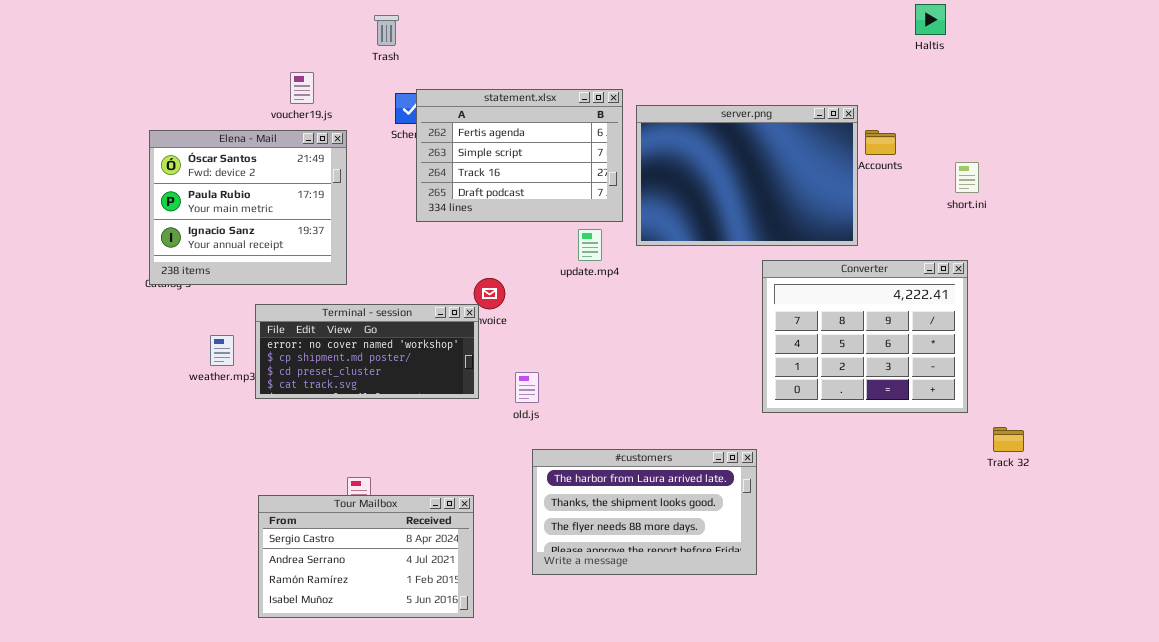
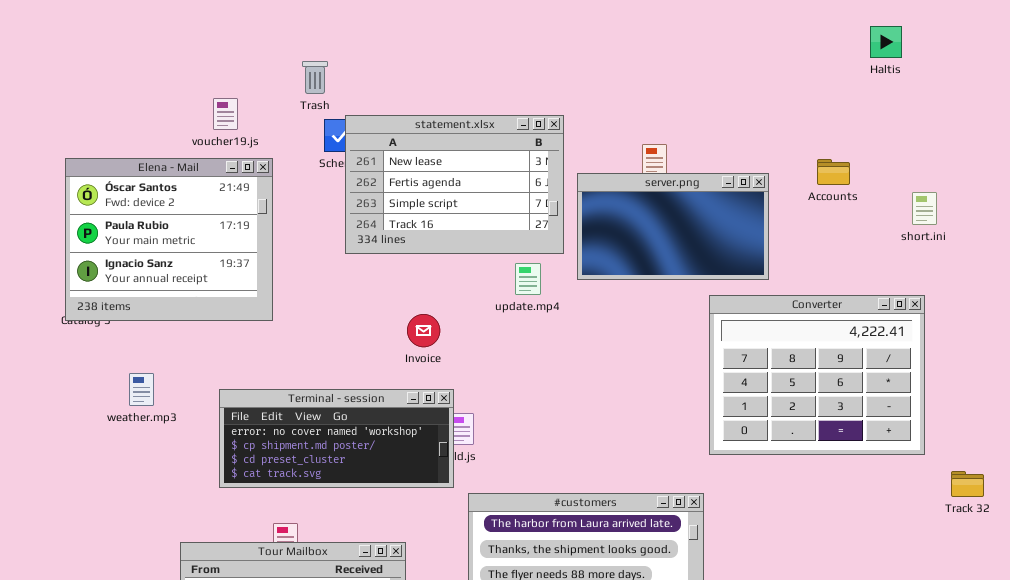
Trash: [374,15,399,46] -> [302,61,328,94], moved
statement.xlsx: [416,89,623,222] -> [345,115,564,254], scrolled up 1 row
server.png: [636,105,858,246] -> [577,173,769,280], resized
Terminal - session: [255,304,479,399] -> [219,389,454,488], moved

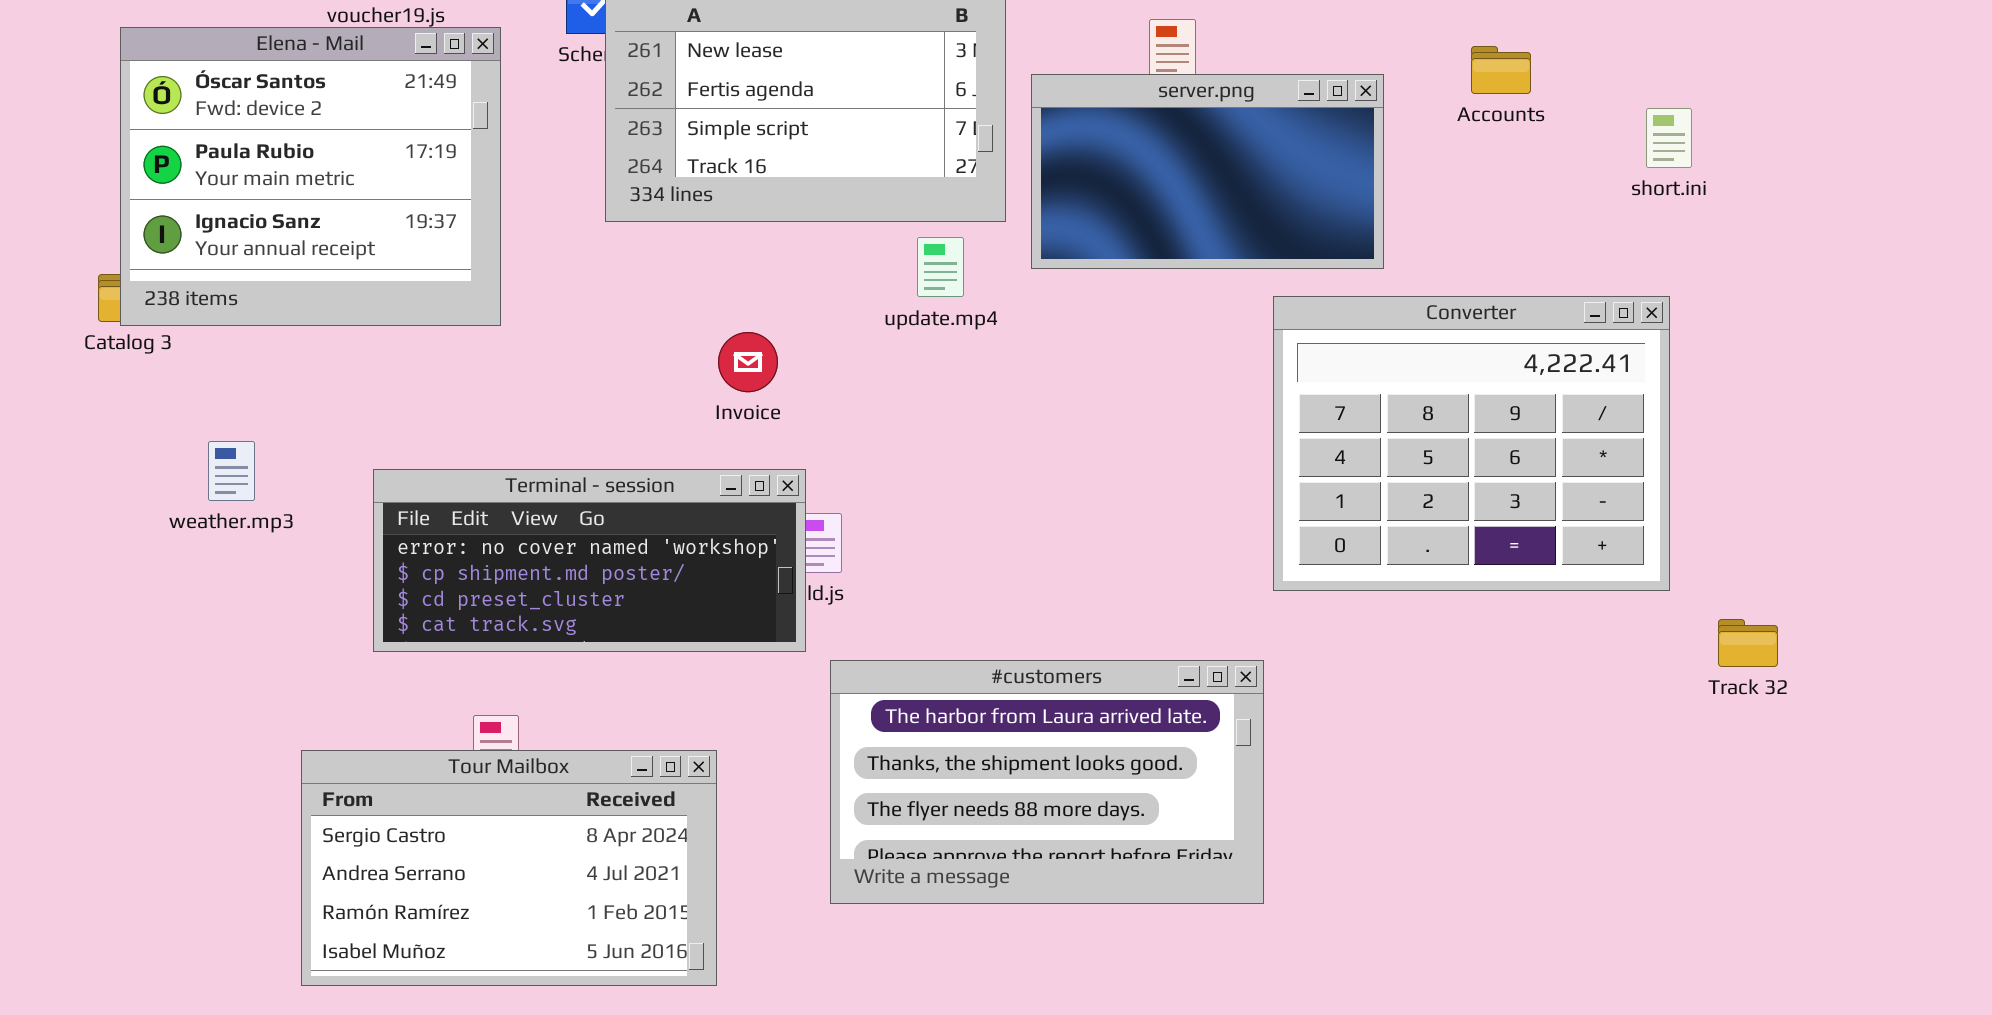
Elena - Mail: [65,158,273,321] -> [120,27,501,326], moved

